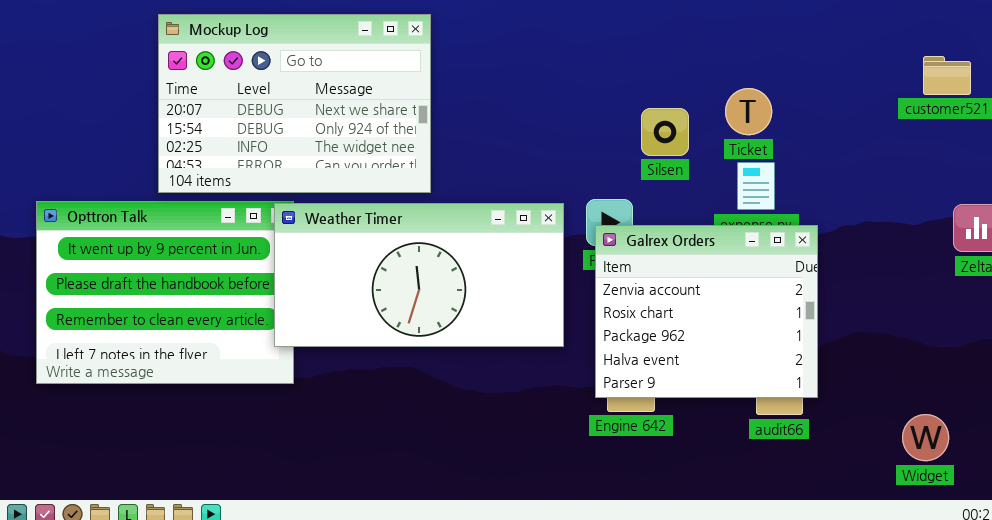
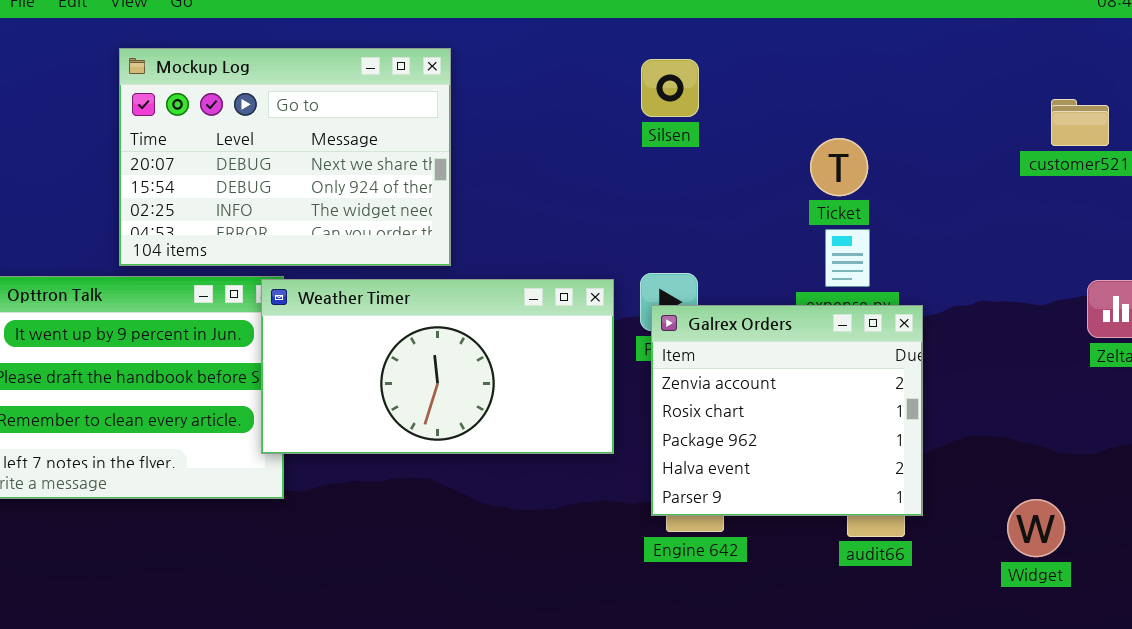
Silsen: [641,108,689,156] -> [641,59,699,117], moved
Widget: [902,414,949,461] -> [1007,499,1065,557], moved

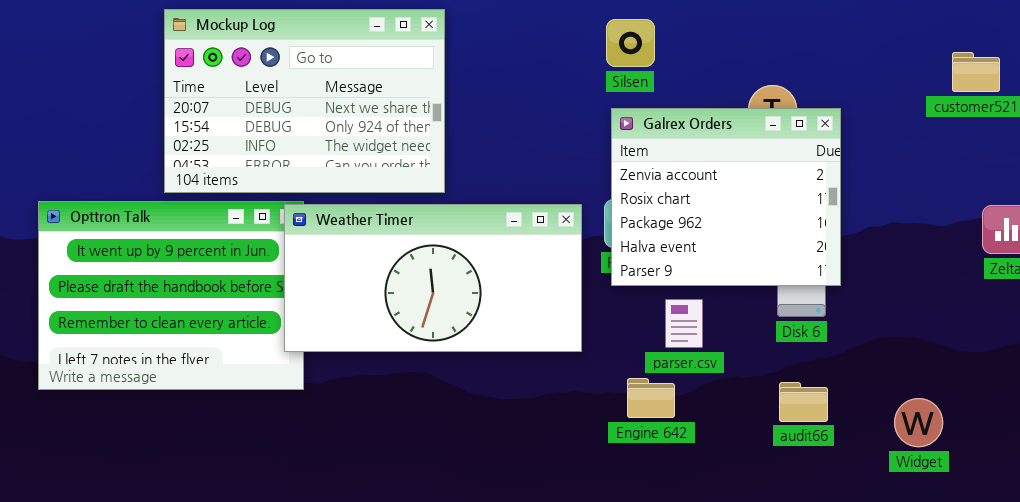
Galrex Orders: [651,305,923,516] -> [611,108,841,286], moved
Widget: [1007,499,1065,557] -> [894,398,943,447], moved

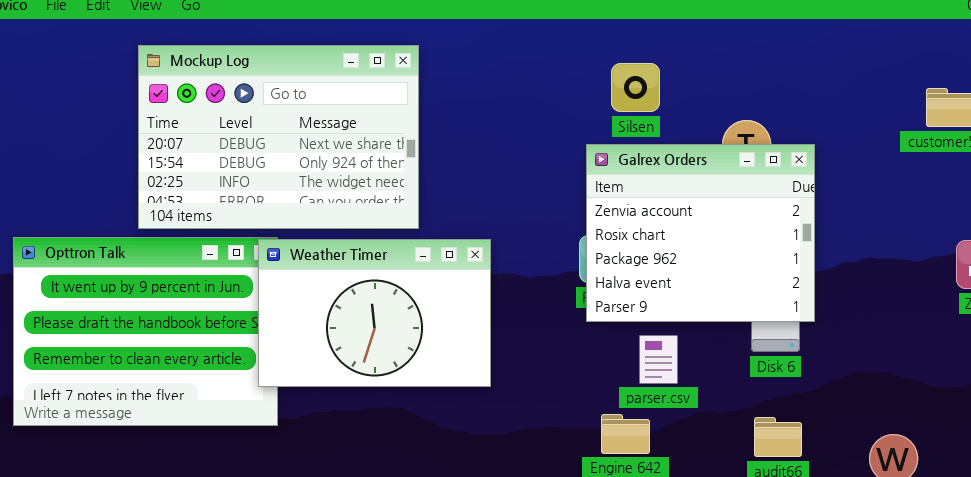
Silsen: [606,19,655,67] -> [611,63,660,112], moved
Weather Timer: [284,204,582,352] -> [258,239,491,387], resized

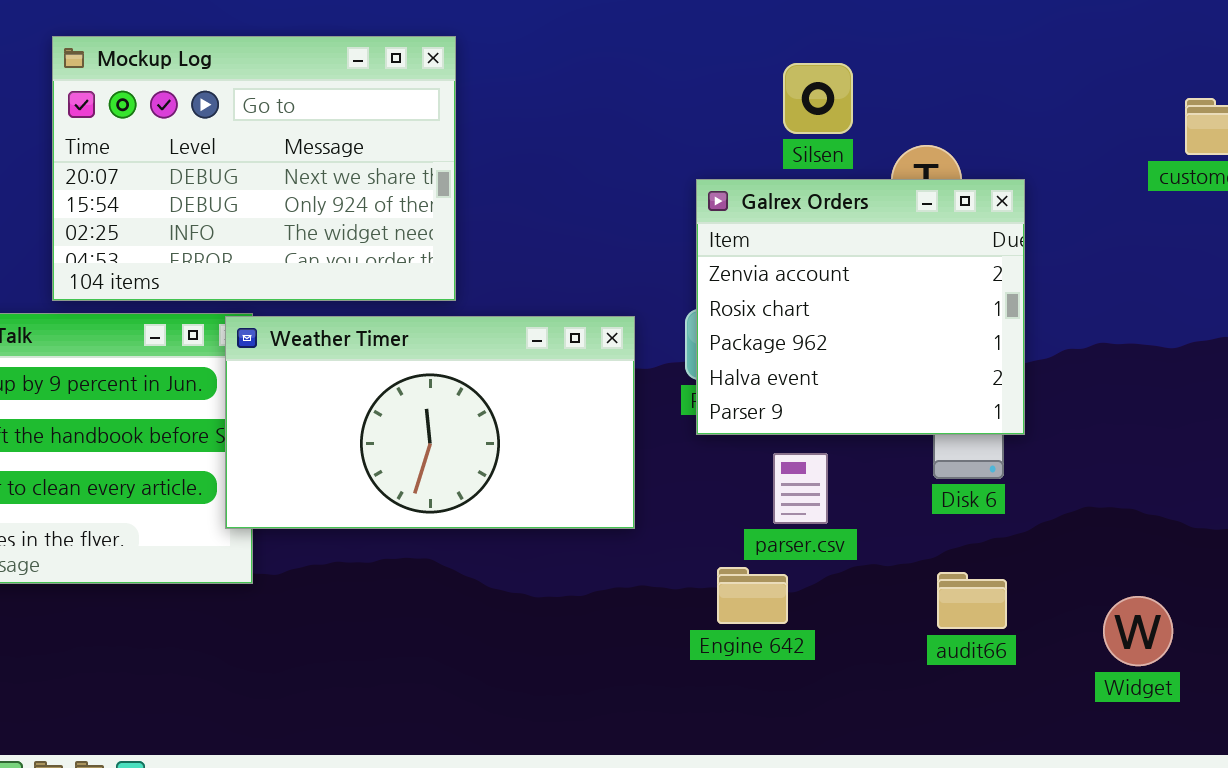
Silsen: [611,63,660,112] -> [783,63,853,134], moved
Weather Timer: [258,239,491,387] -> [225,316,635,529], resized

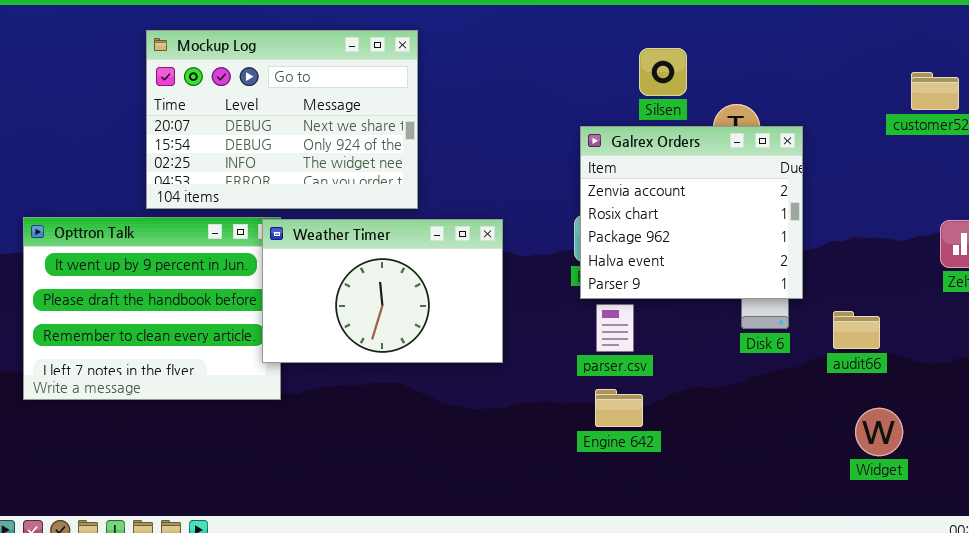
Weather Timer: [225,316,635,529] -> [262,219,503,363], resized
parser.csv: [773,453,828,524] -> [596,304,634,352], moved
audit66: [937,572,1007,629] -> [833,311,880,349], moved

